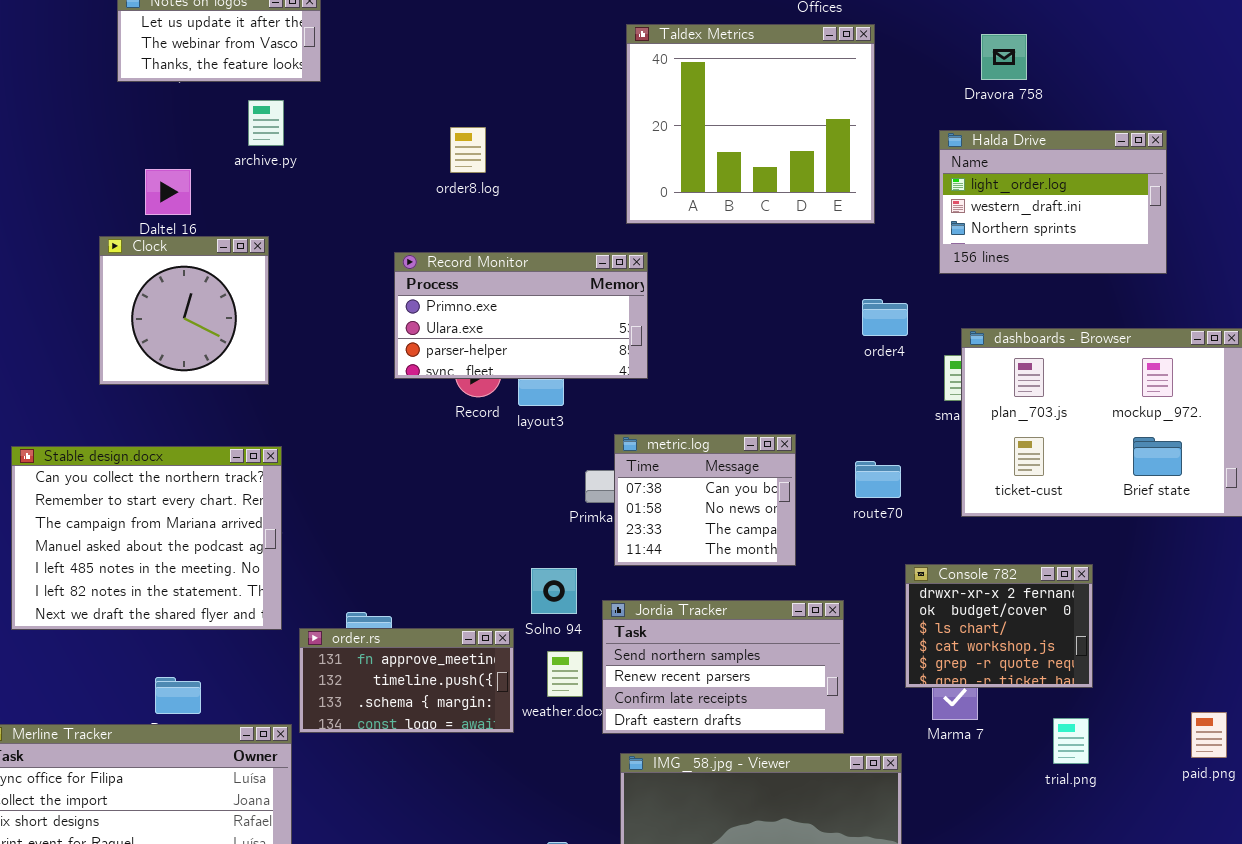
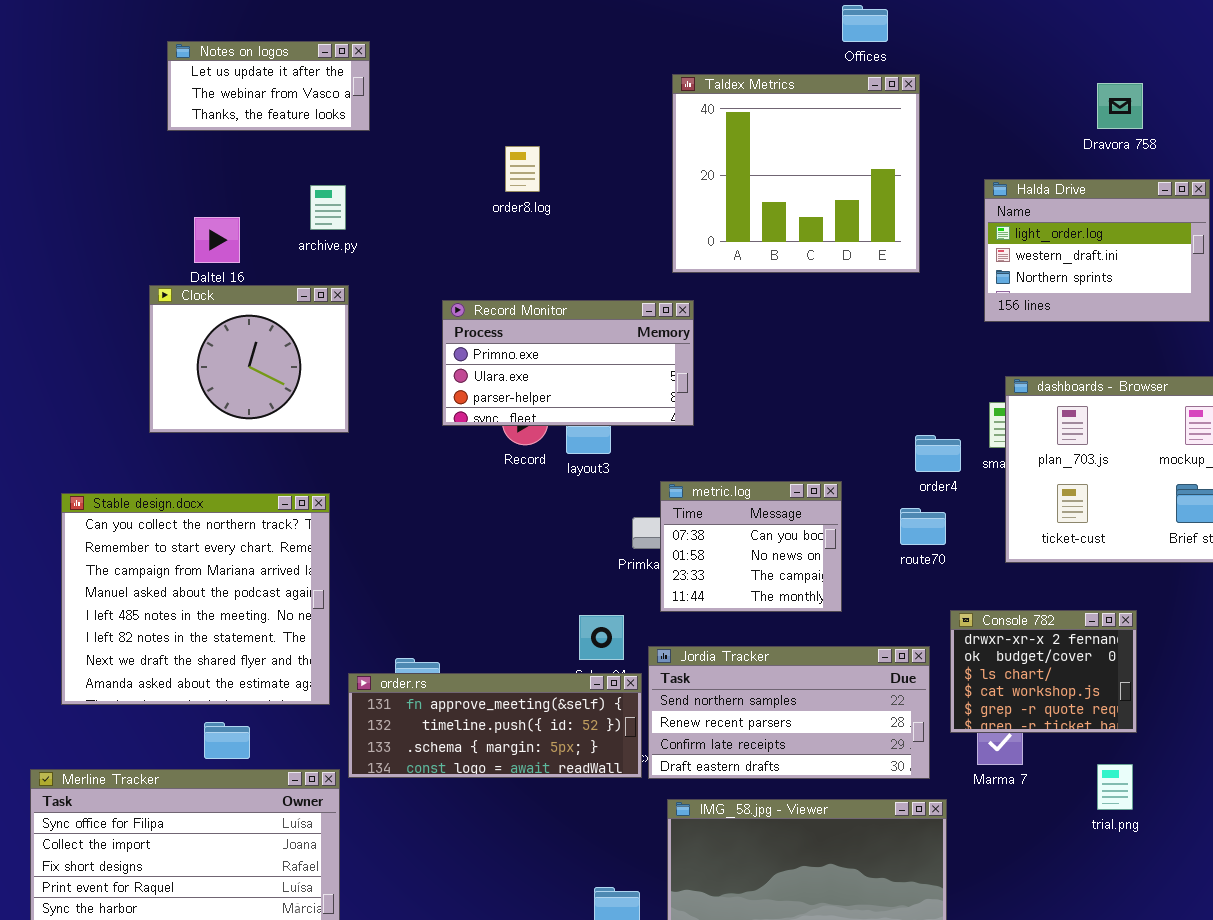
Dravora 758: [981,34,1027,80] -> [1097,83,1143,129], moved
archive.py: [248,100,284,146] -> [310,185,346,230], moved
order8.log: [450,127,486,173] -> [505,146,540,192], moved
Clock: [99,236,269,385] -> [149,285,349,433], resized
order4: [862,299,908,336] -> [915,435,961,472], moved
Stable design.docx: [11,446,282,630] -> [61,493,330,705], resized
Jordia Tracker: [602,600,844,734] -> [648,646,930,779], resized
order.rs: [299,628,514,733] -> [348,673,642,778], resized

